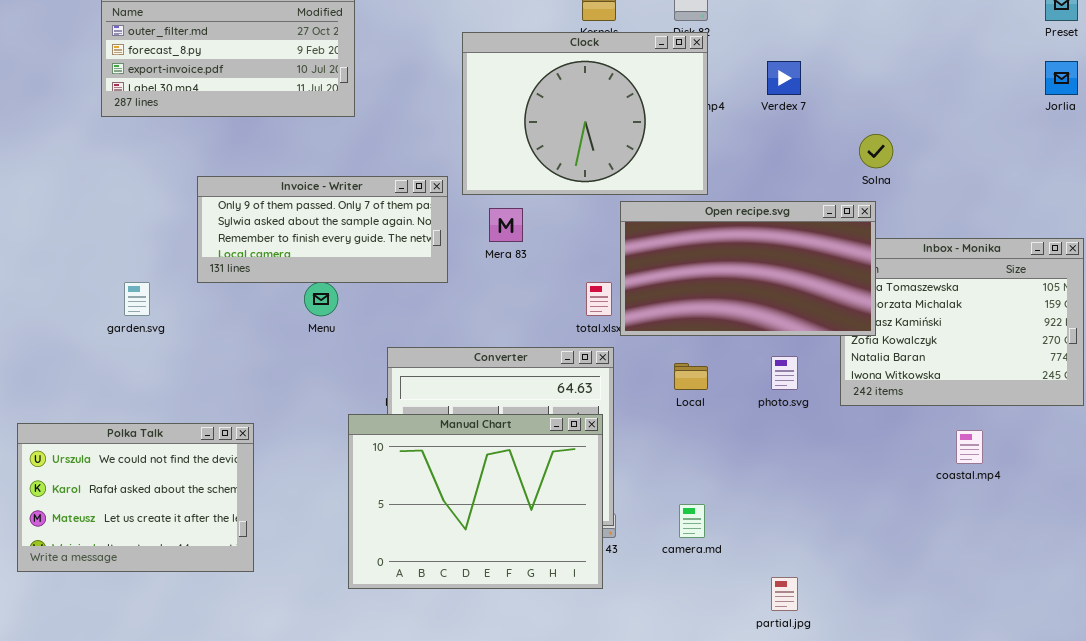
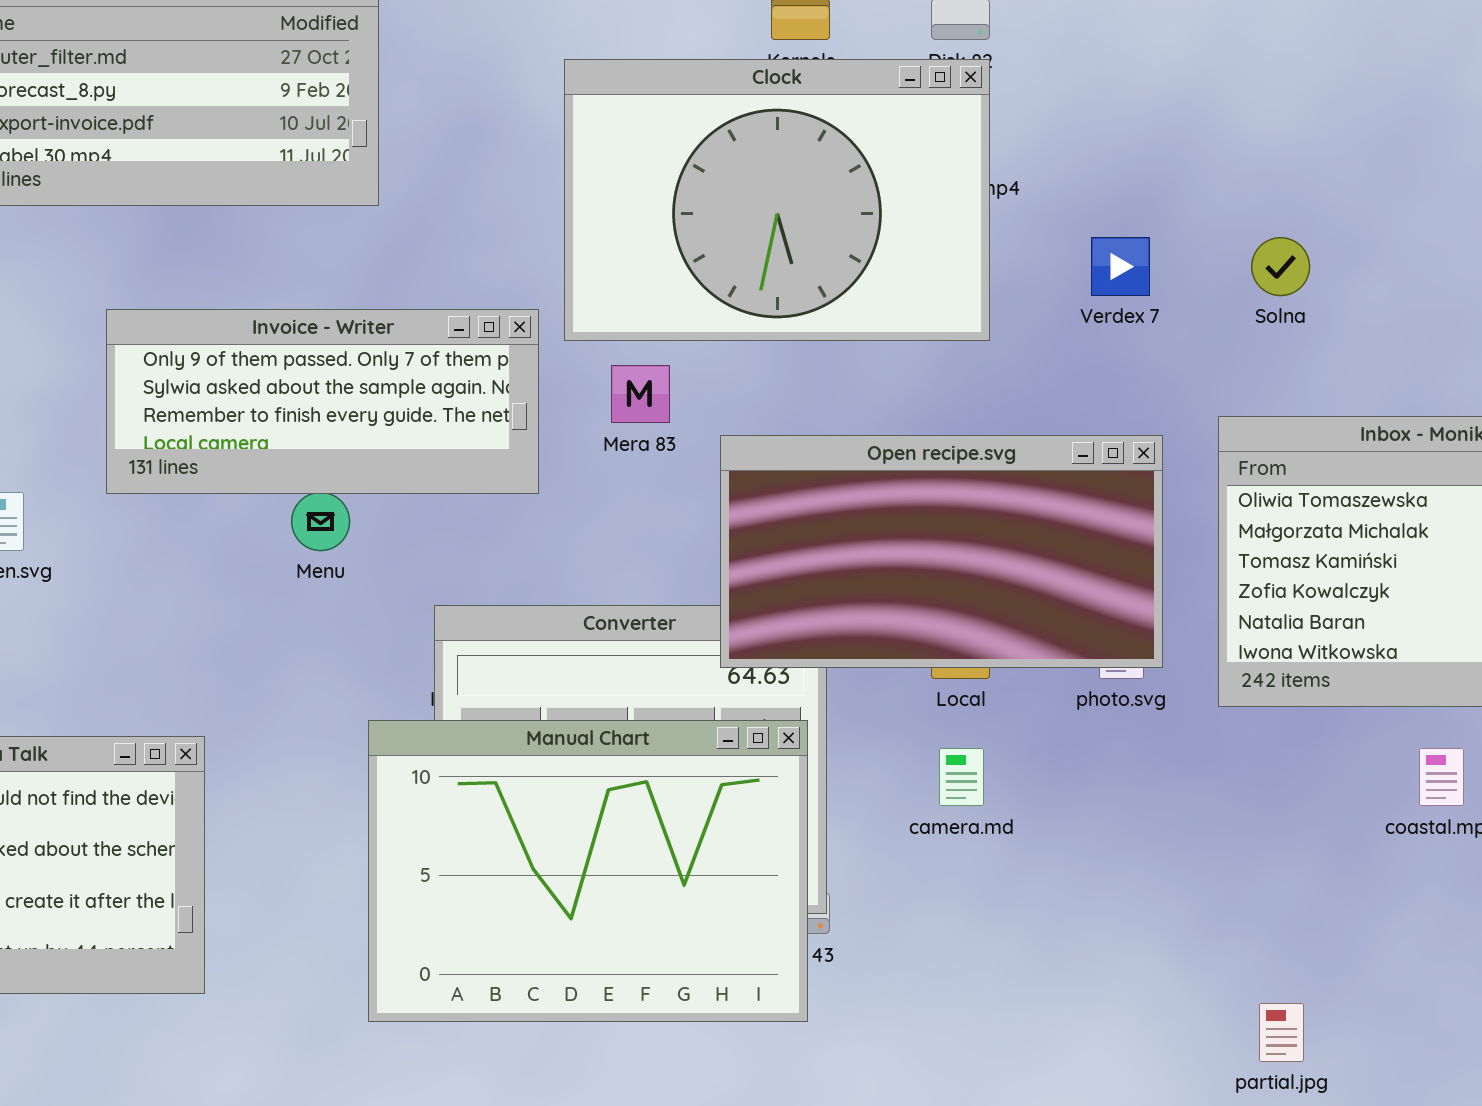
Verdex 7: [767,61,801,95] -> [1091,237,1150,296], moved
Open recipe.svg: [620,201,876,336] -> [720,435,1163,668], moved
camera.md: [679,504,705,538] -> [939,748,984,806], moved
partial.jpg: [771,577,798,611] -> [1259,1003,1304,1062], moved

